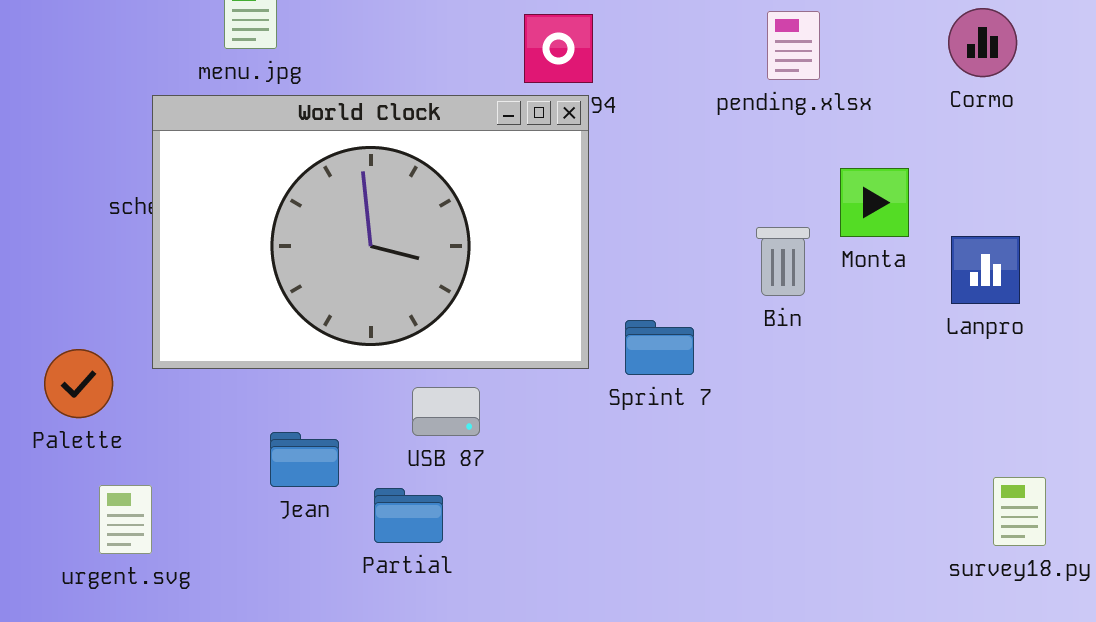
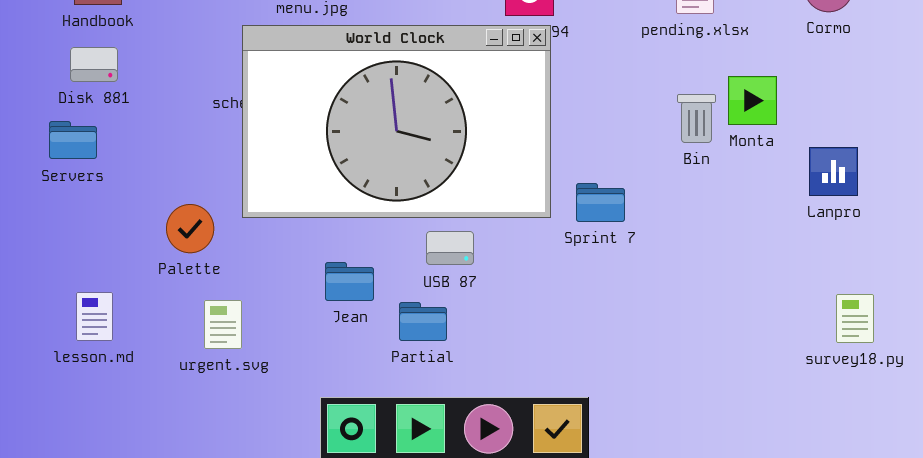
Bin: [756,227,810,296] -> [677,94,716,143], moved
Lanpro: [951,236,1020,304] -> [809,147,858,196], moved

